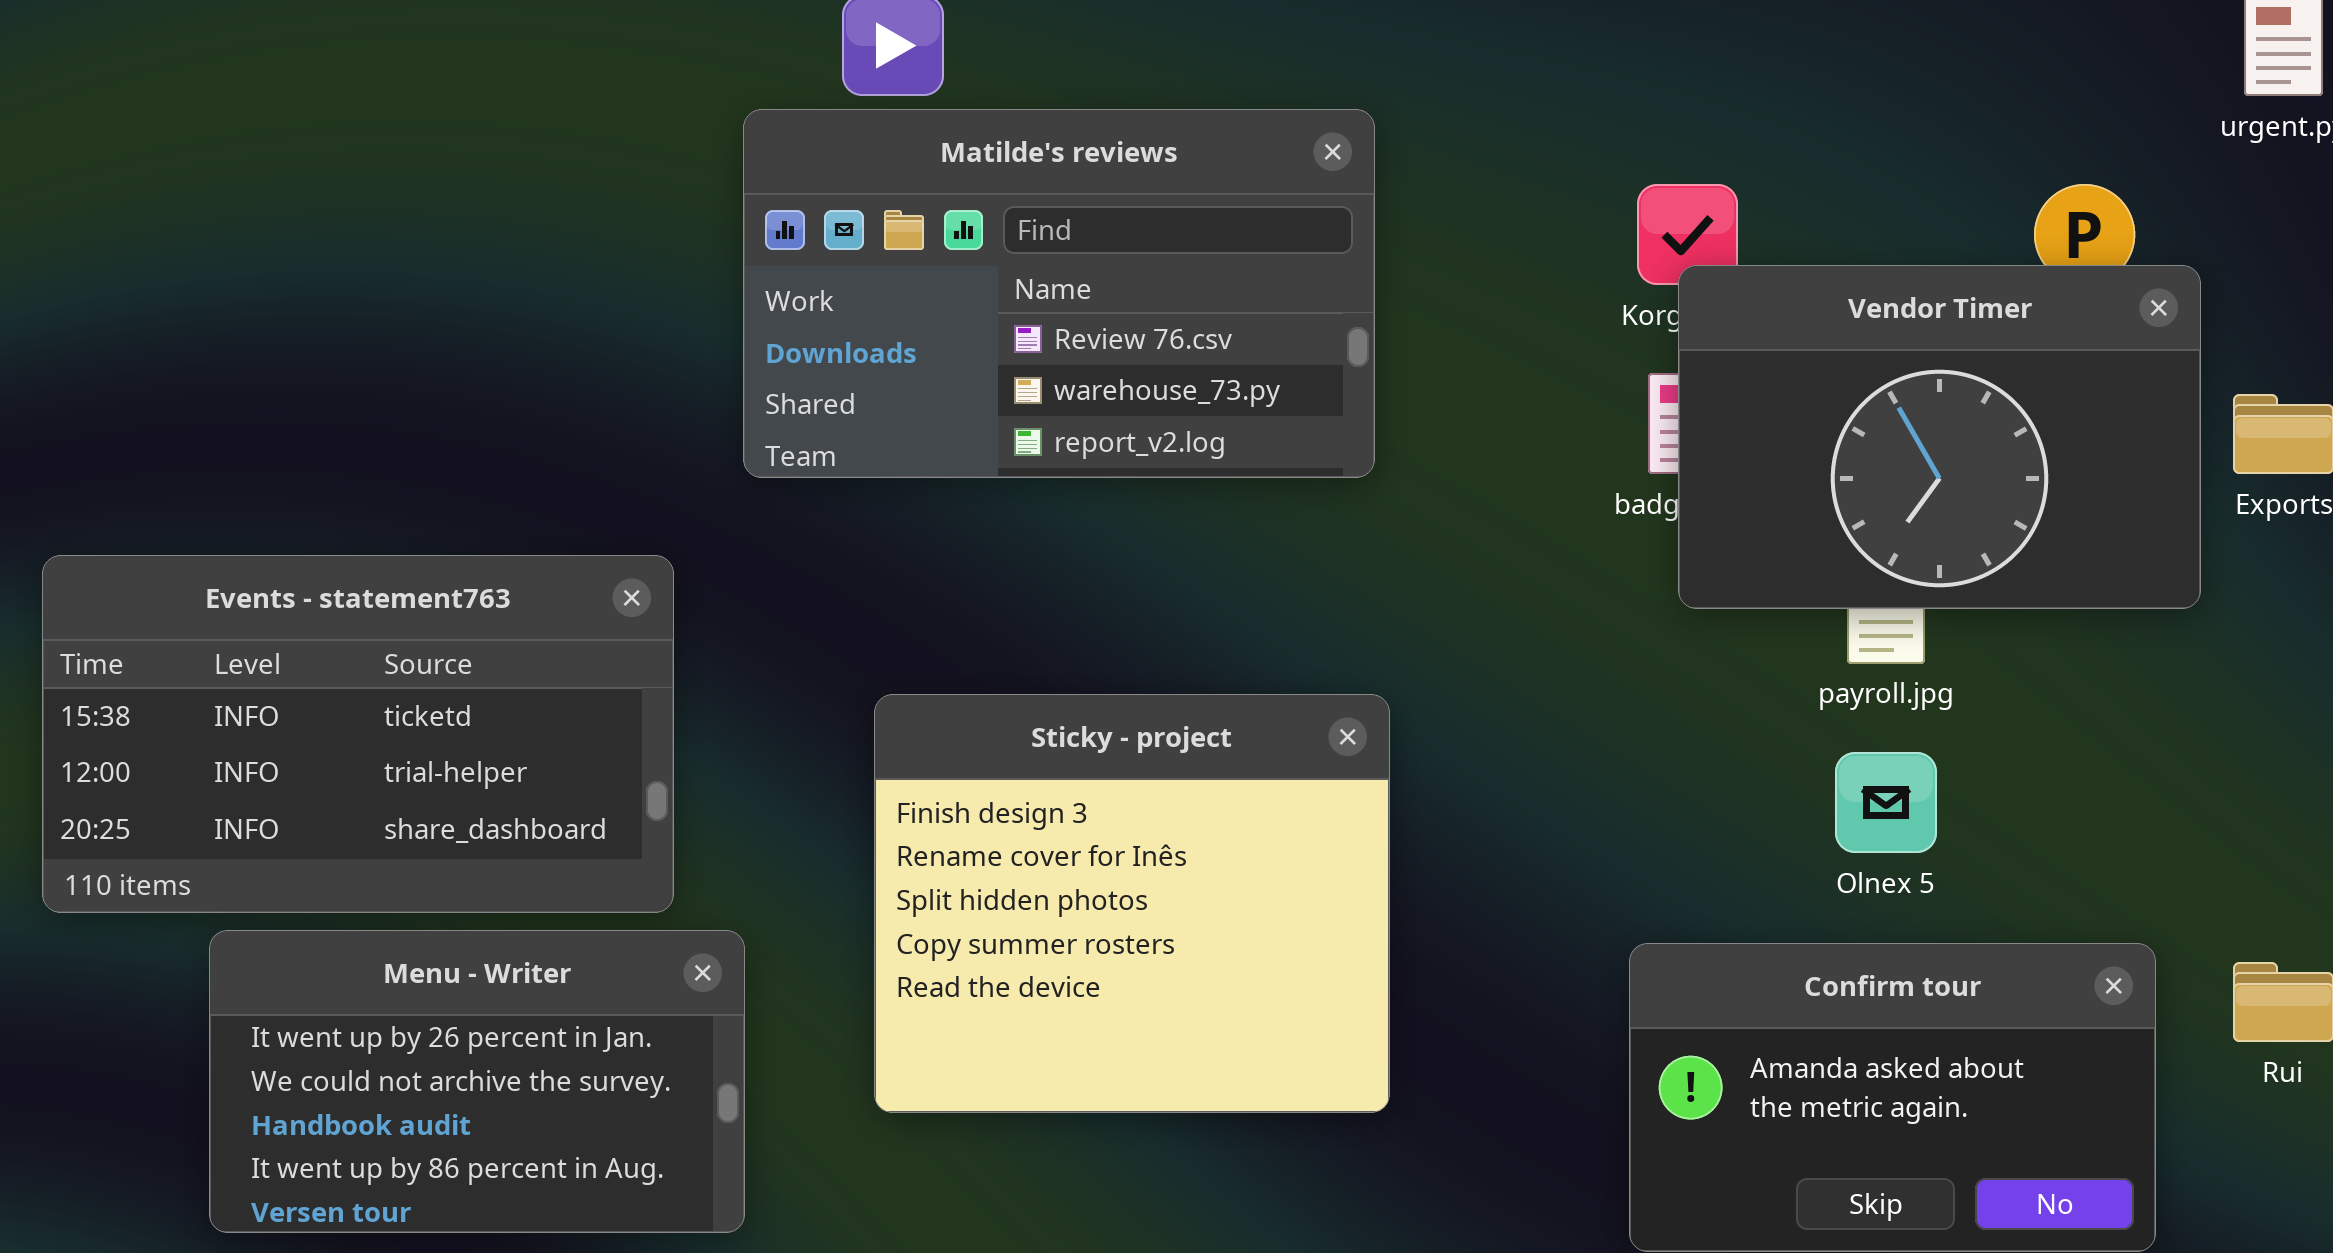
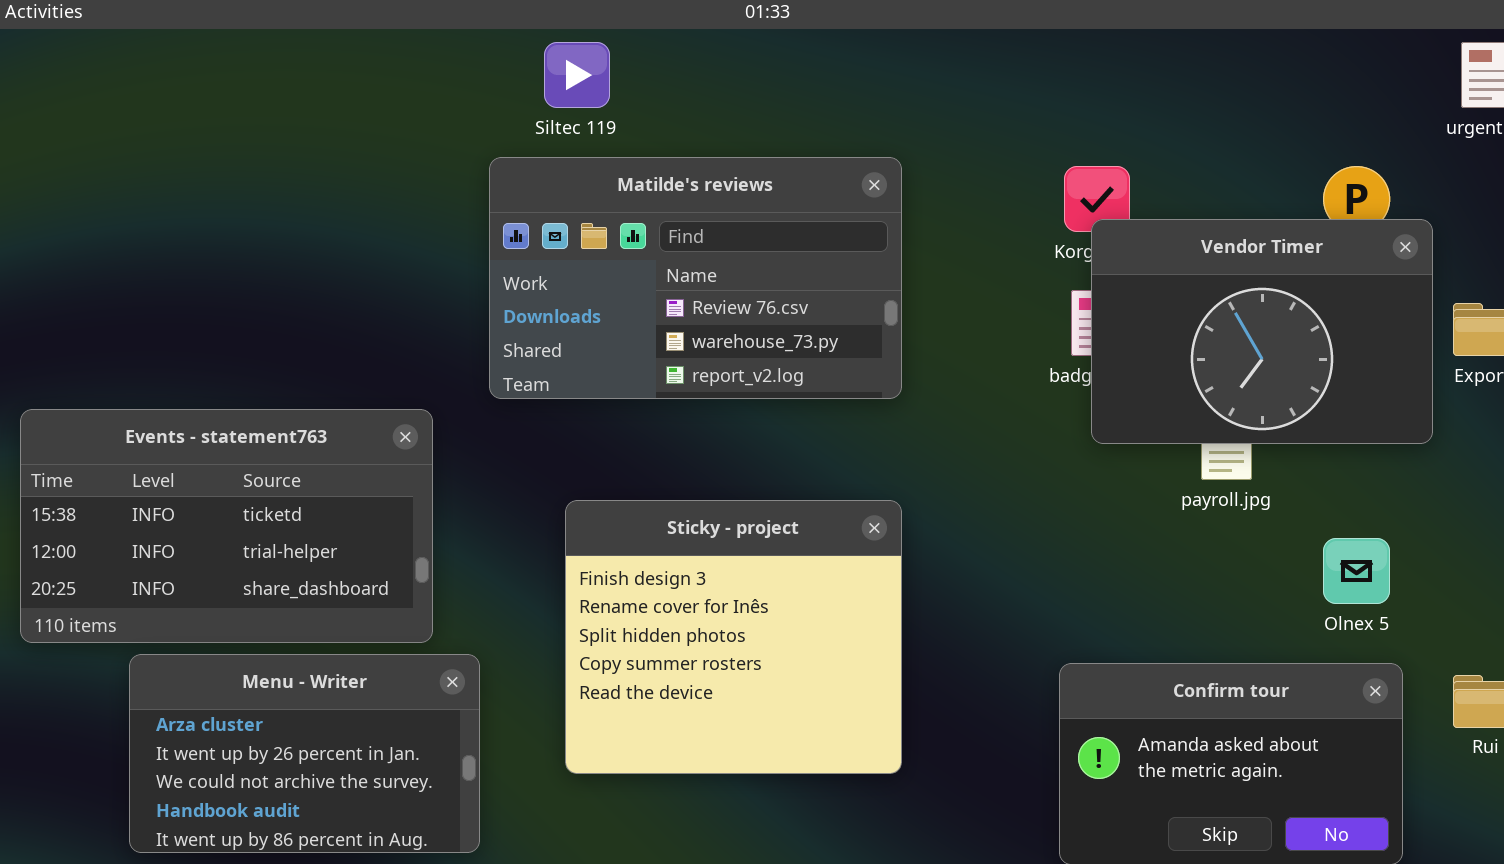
Matilde's reviews: [743,109,1375,478] -> [489,157,902,399], moved
Olnex 5: [1835,752,1937,853] -> [1323,538,1390,604], moved
Menu - Writer: [209,930,745,1233] -> [129,654,480,853], scrolled up 1 row

